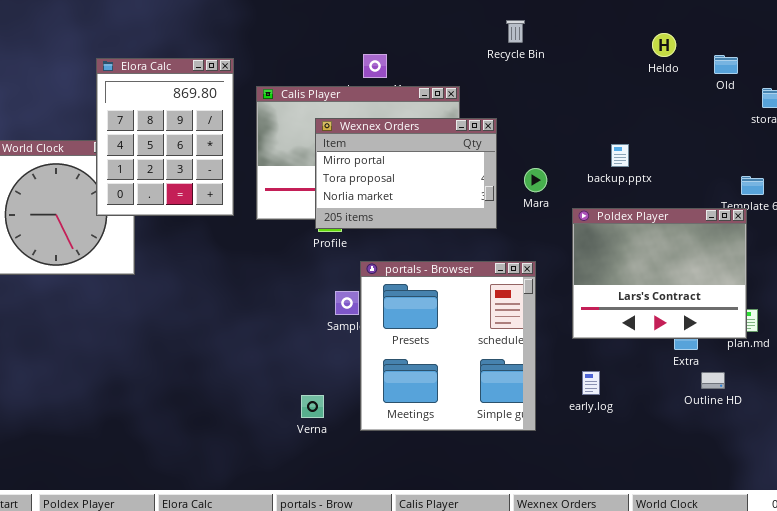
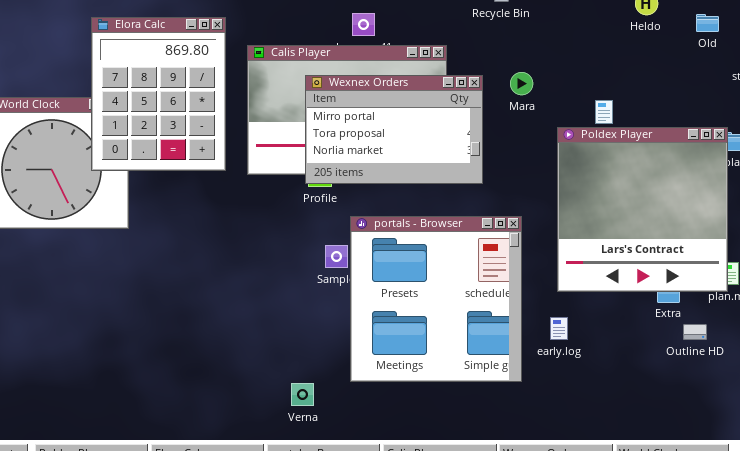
Mara: [524,168,547,192] -> [510,72,533,95], moved
Poldex Player: [572,208,747,339] -> [557,127,728,292], resized
early.log: [582,371,600,395] -> [550,317,568,340], moved
Verna: [301,395,324,418] -> [291,383,314,406], moved

